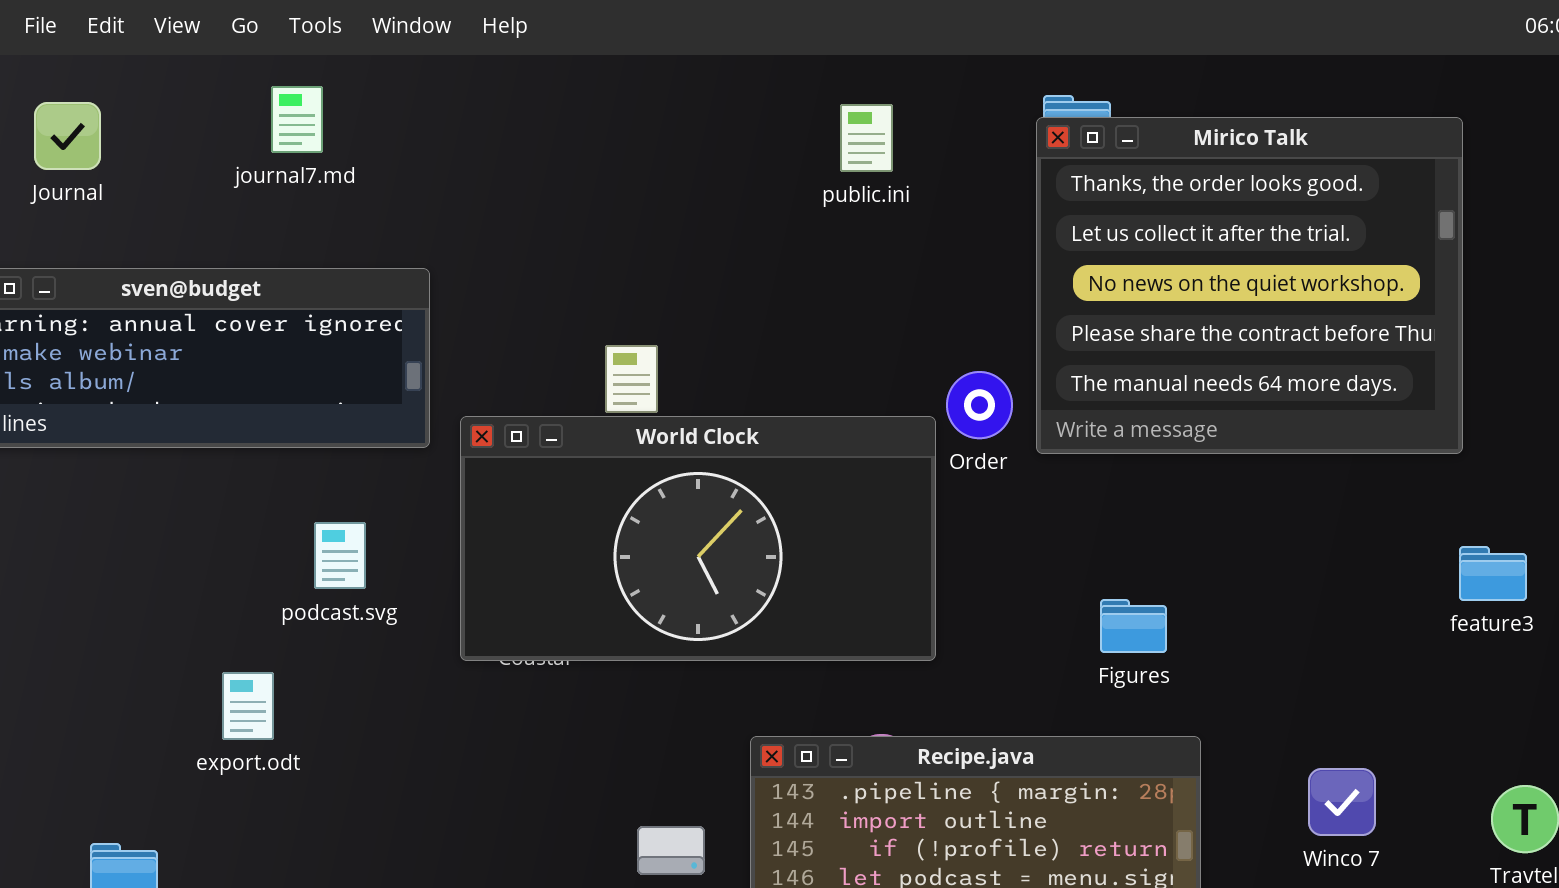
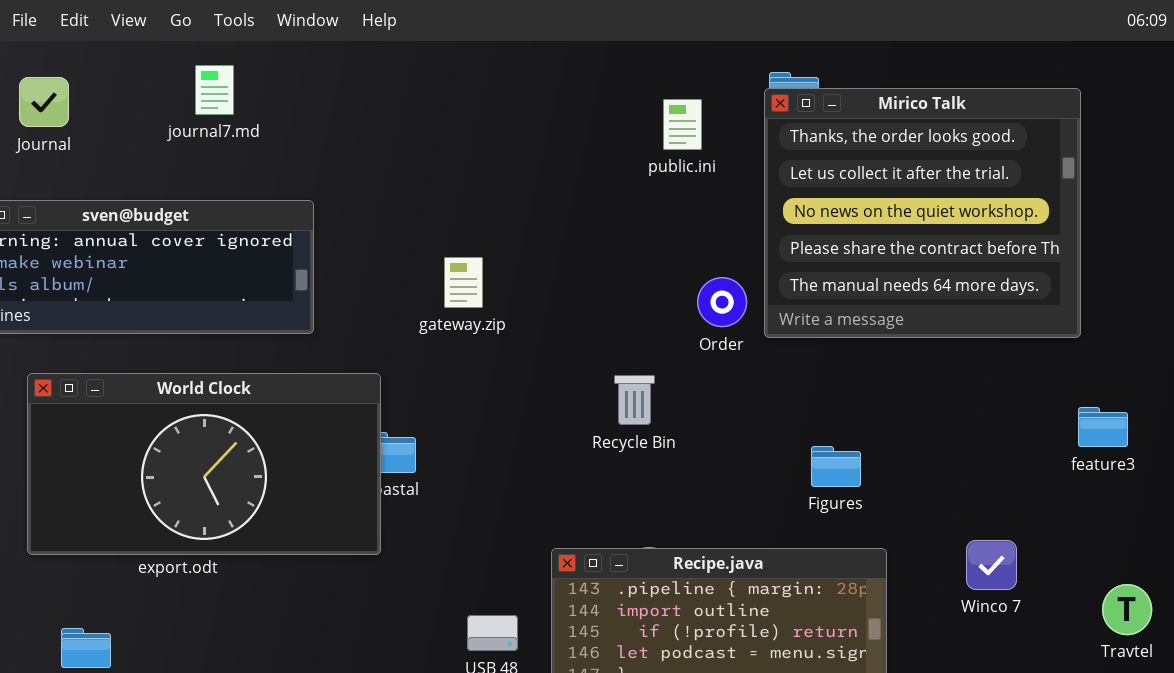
public.ini: [840,104,893,172] -> [663,99,702,150], moved
World Clock: [460,416,936,661] -> [27,373,381,555], moved
Winco 7: [1308,768,1376,836] -> [966,540,1017,590], moved

